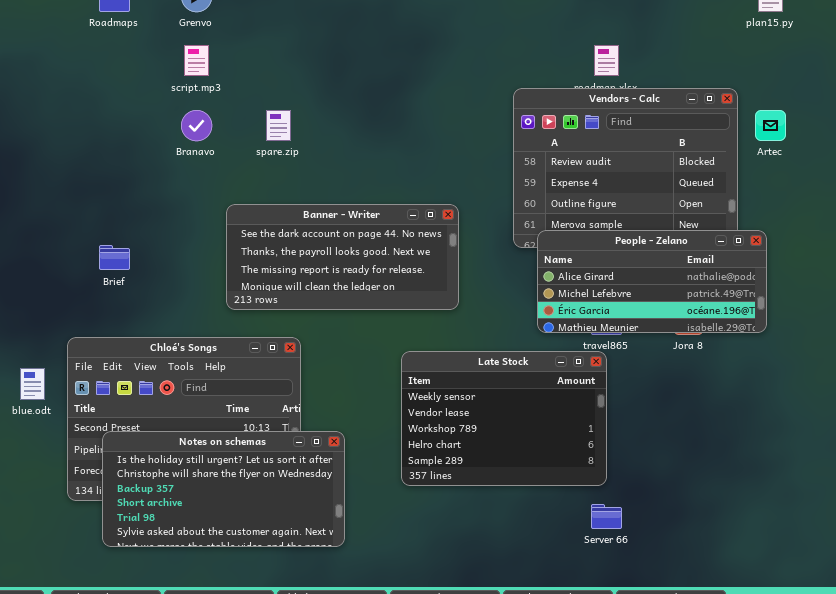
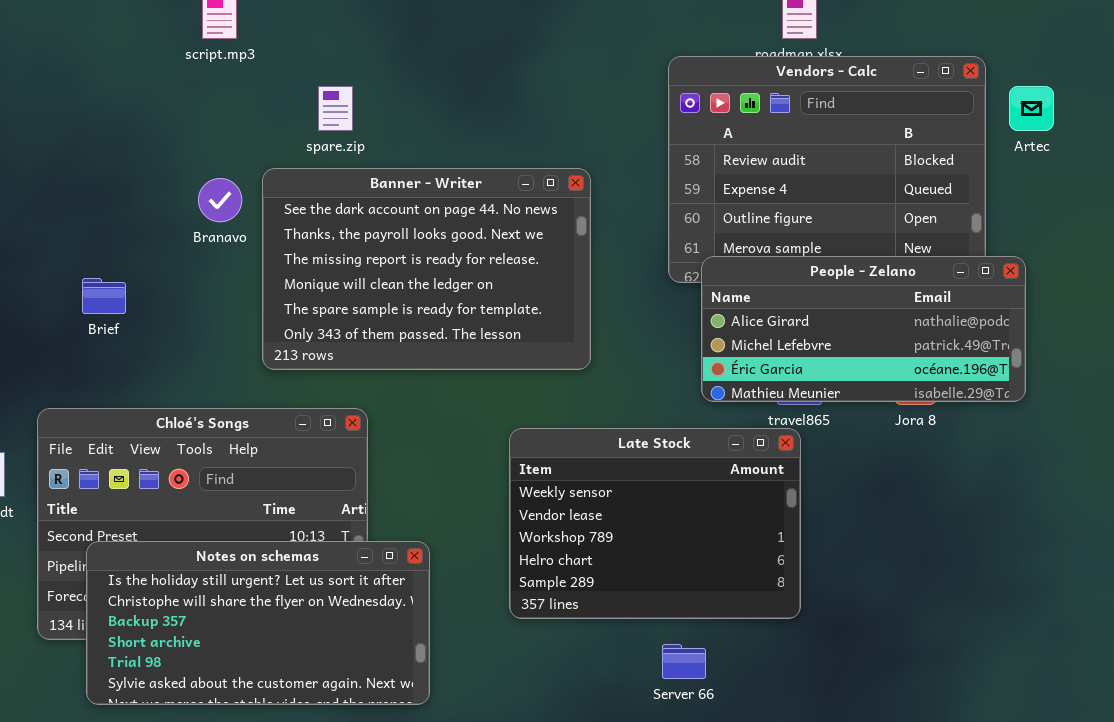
Branavo: [181,110,212,141] -> [198,178,242,222], moved
Banner - Writer: [226,204,459,310] -> [262,168,591,370], resized
Server 66: [591,504,622,529] -> [662,644,706,679], moved

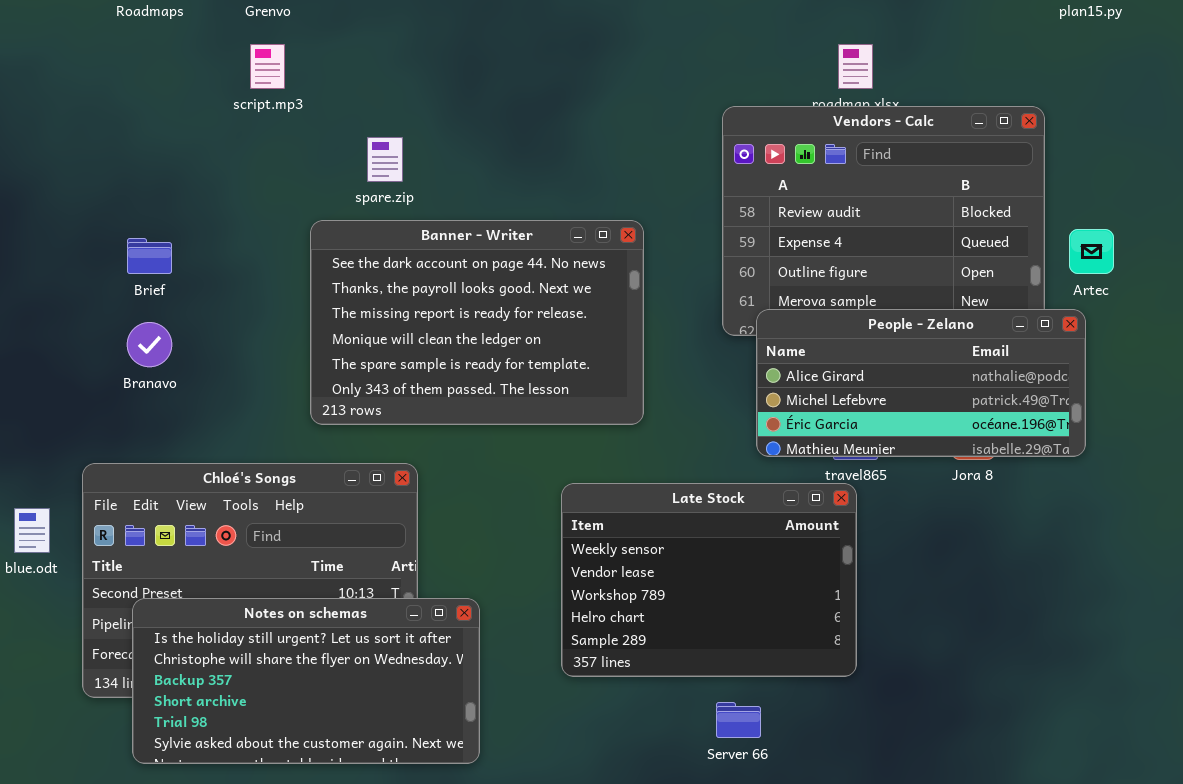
Artec: [1009,86,1054,131] -> [1069,229,1114,274], moved
Branavo: [198,178,242,222] -> [127,322,172,367], moved
Brief: [82,278,126,314] -> [127,238,172,274], moved

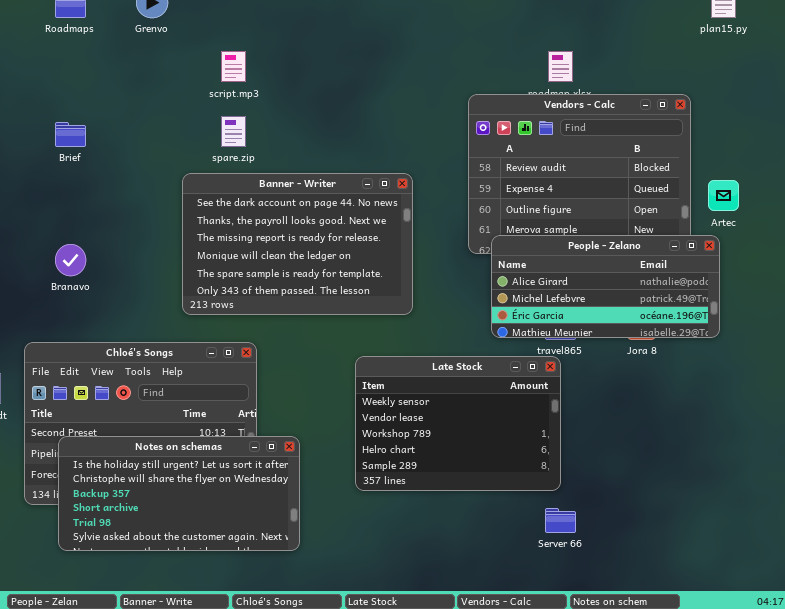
script.mp3: [250,44,285,89] -> [221,51,246,82], moved
Brief: [127,238,172,274] -> [55,122,86,147], moved
Server 66: [716,702,761,738] -> [545,508,576,533], moved

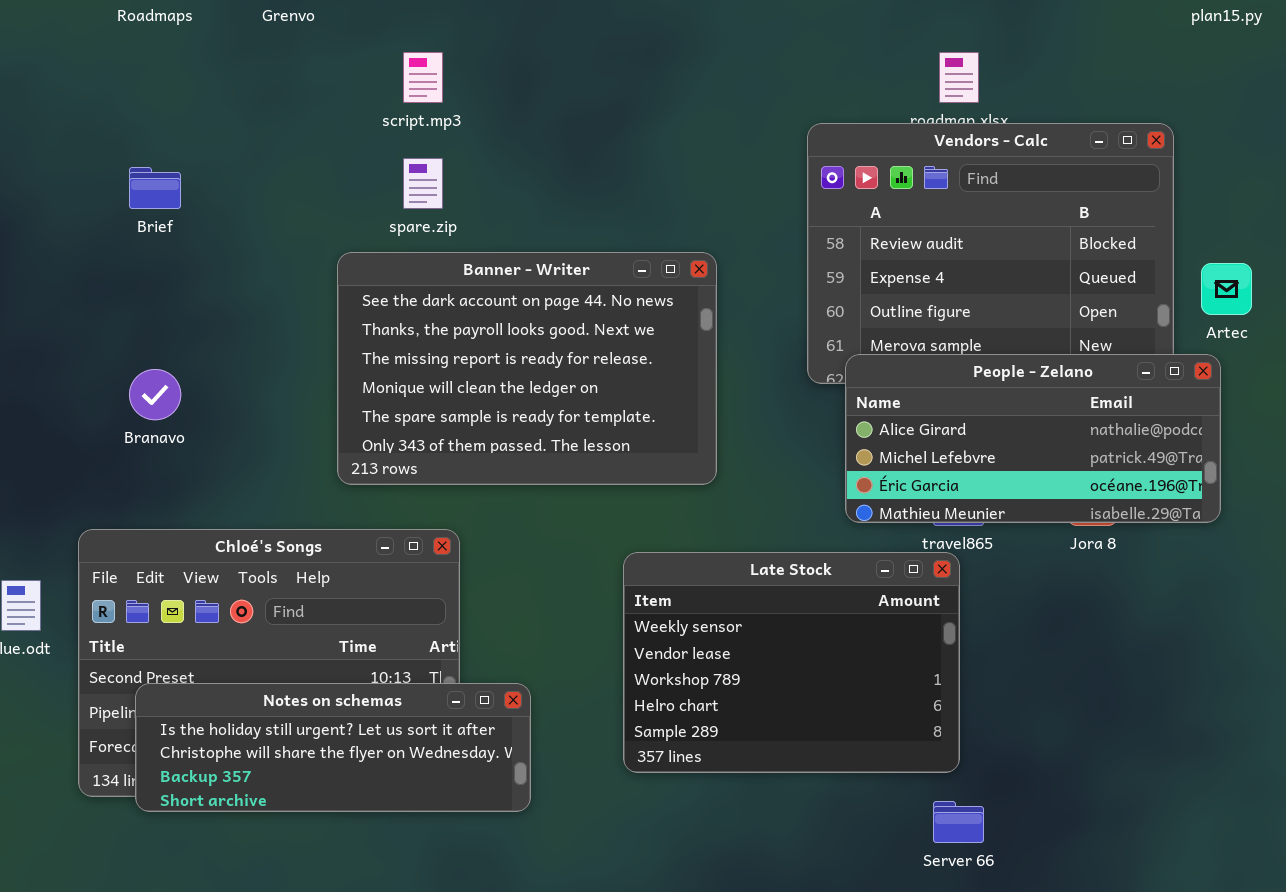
Notes on schemas: [58,436,300,551] -> [135,683,531,812], resized

